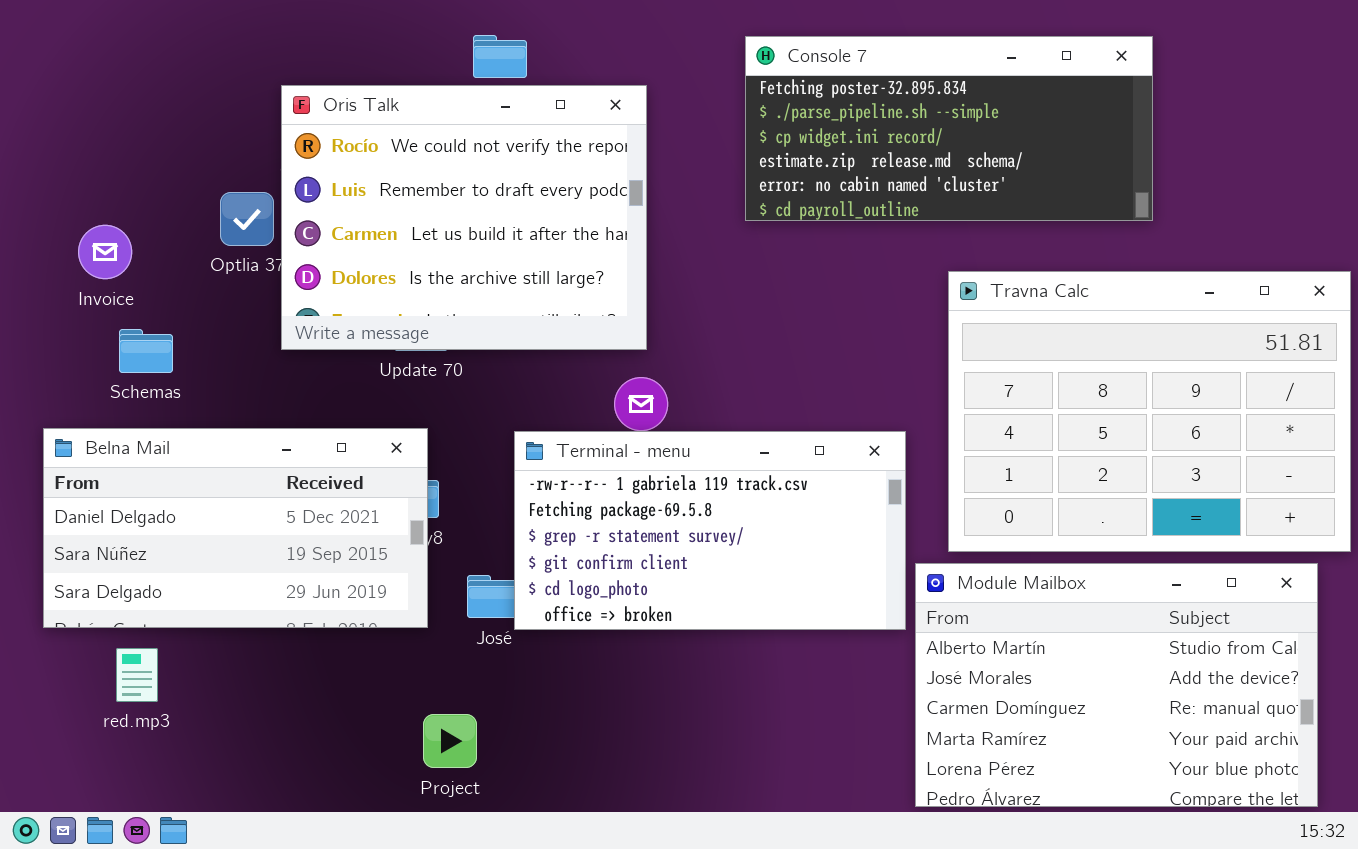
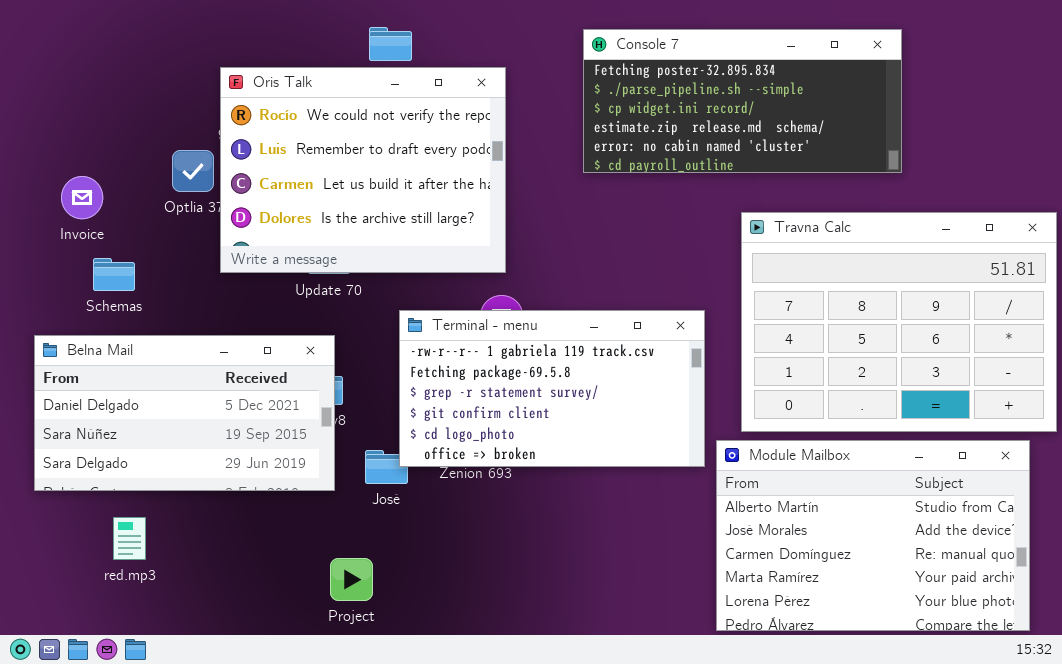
Terminal - menu: [514,431,906,630] -> [399,310,705,467], moved
red.mp3: [116,648,158,702] -> [113,517,146,560], moved

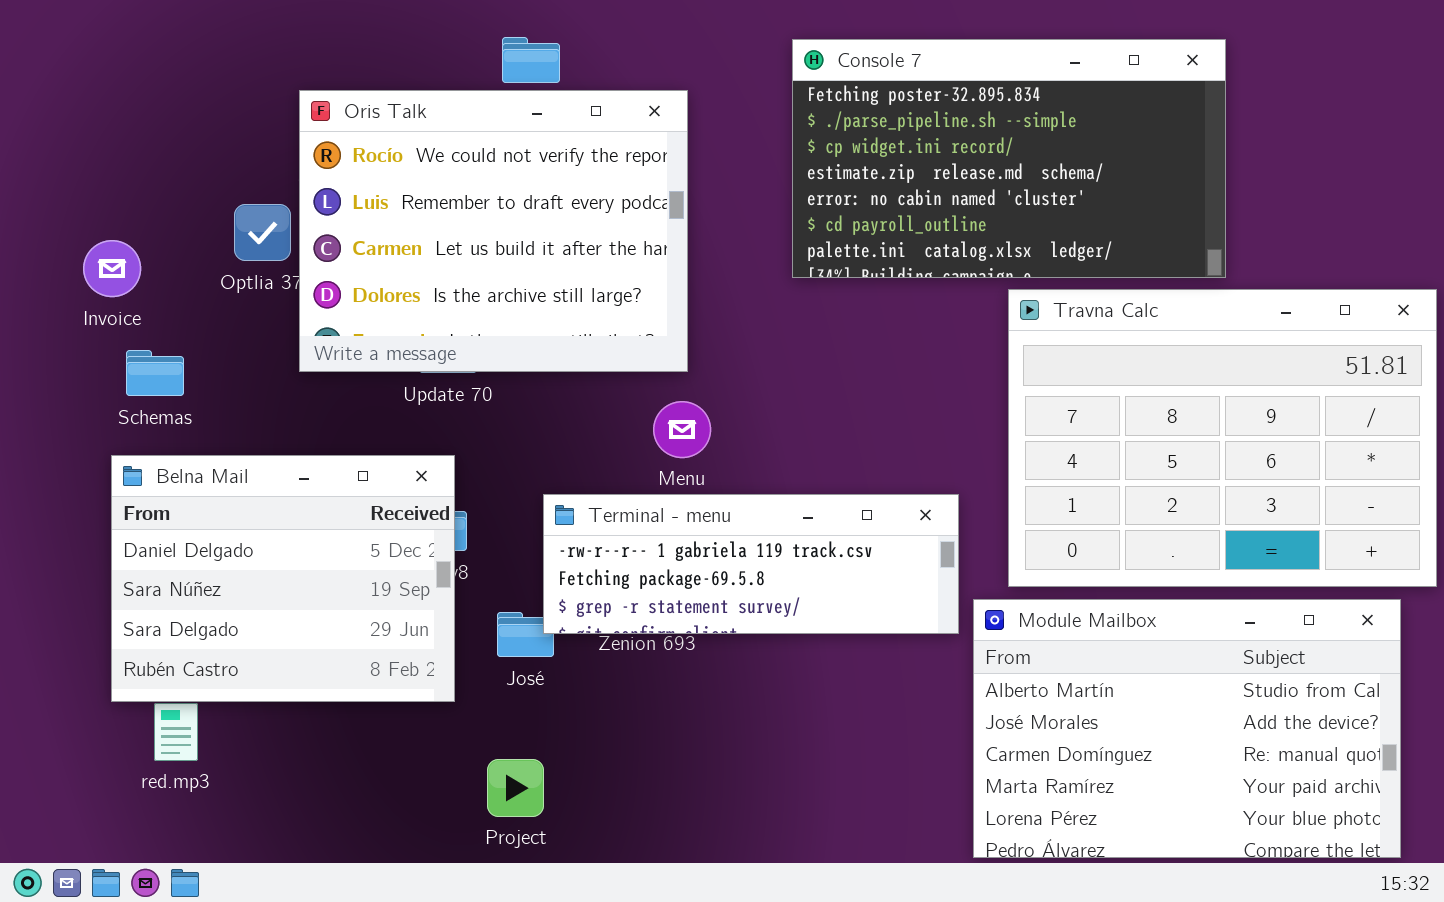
Console 7: [583,29,902,173] -> [792,39,1226,278], resized
Terminal - menu: [399,310,705,467] -> [543,494,959,634], resized
Belna Mail: [34,335,335,491] -> [111,455,455,702], resized
Project: [330,558,373,601] -> [487,759,544,817], moved

